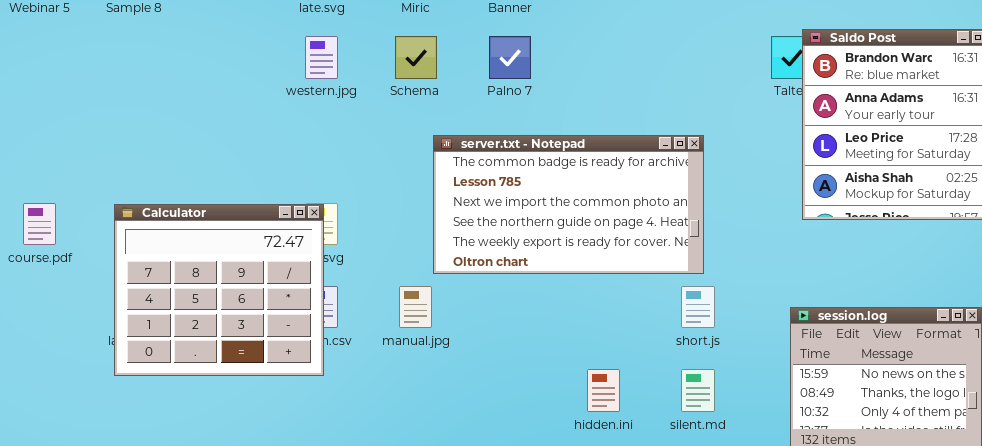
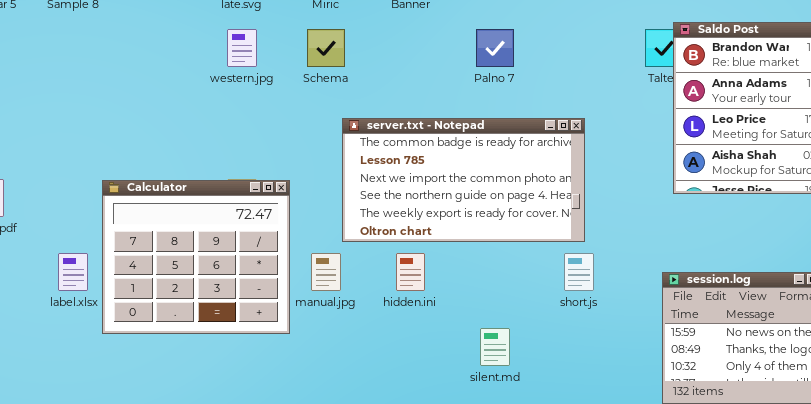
Palno 7: [489,36,531,79] -> [476,29,514,67], moved
Calculator: [114,204,324,376] -> [102,180,290,334], moved
hidden.ini: [587,369,620,412] -> [396,253,425,291], moved
silent.md: [681,369,715,412] -> [480,328,510,366], moved

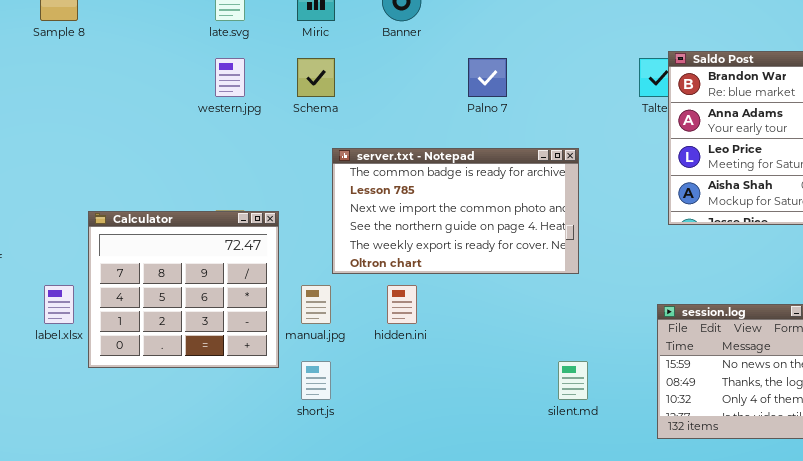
short.js: [564,253,594,291] -> [301,361,331,400], moved
silent.md: [480,328,510,366] -> [558,361,588,400], moved

